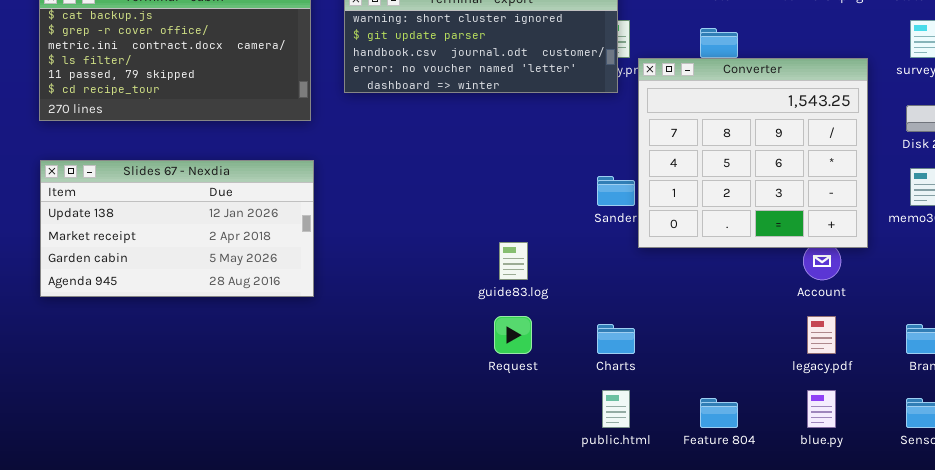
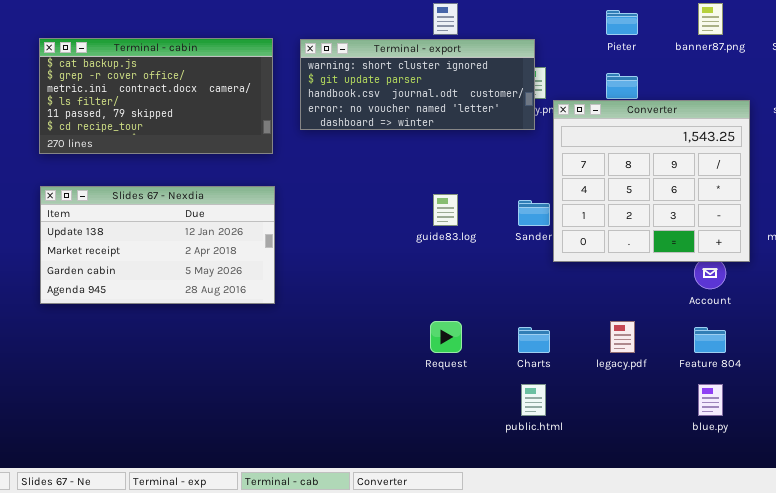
guide83.log: [499,242,528,280] -> [433,194,458,226], moved
legacy.pdf: [807,316,836,354] -> [610,321,635,353], moved
Feature 804: [700,398,738,428] -> [694,327,726,353], moved

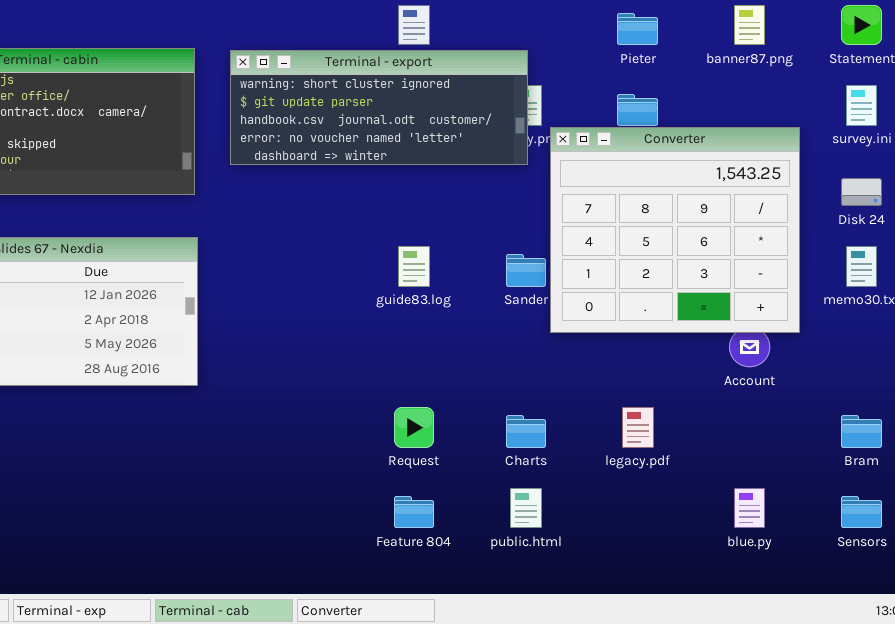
Feature 804: [694,327,726,353] -> [394,496,434,528], moved

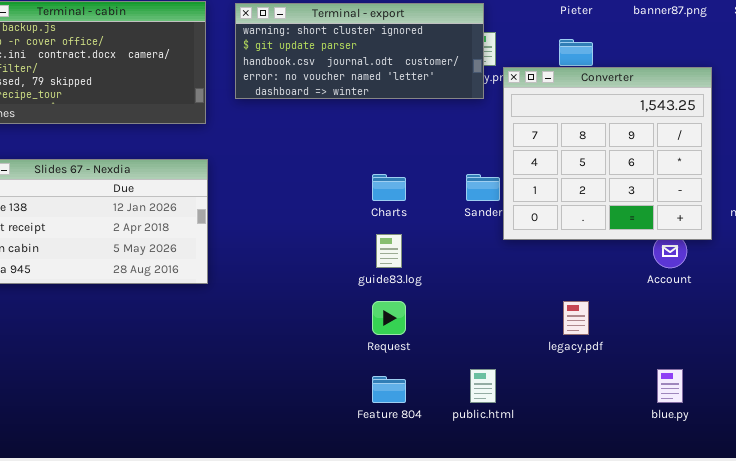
guide83.log: [398,246,430,287] -> [376,234,402,268], moved
Charts: [506,415,546,448] -> [372,174,406,201], moved

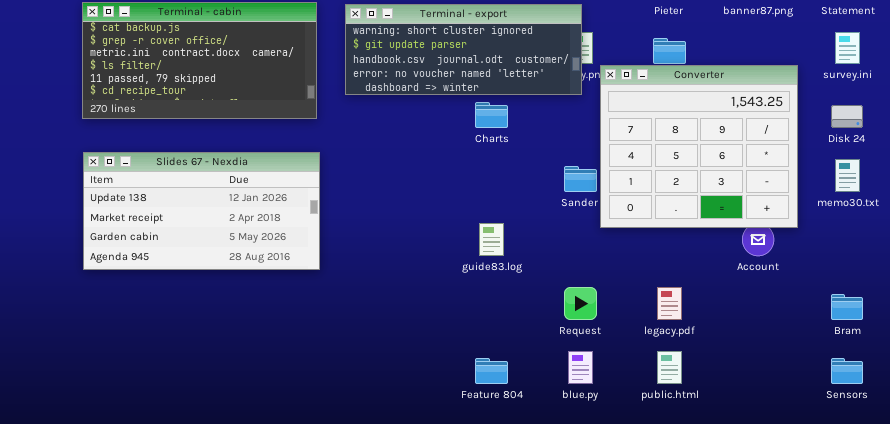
Charts: [372,174,406,201] -> [475,102,508,128], moved
Request: [372,301,406,335] -> [564,287,597,320], moved
public.html: [470,369,496,403] -> [657,351,682,384], moved
blue.py: [657,369,683,403] -> [568,351,593,384], moved

